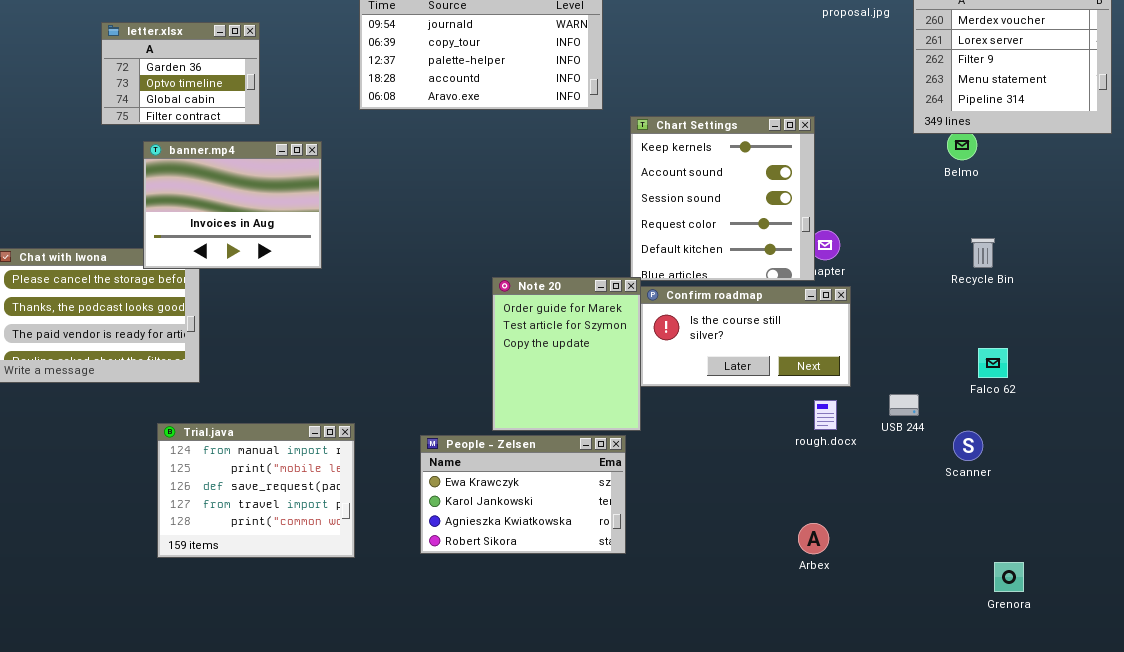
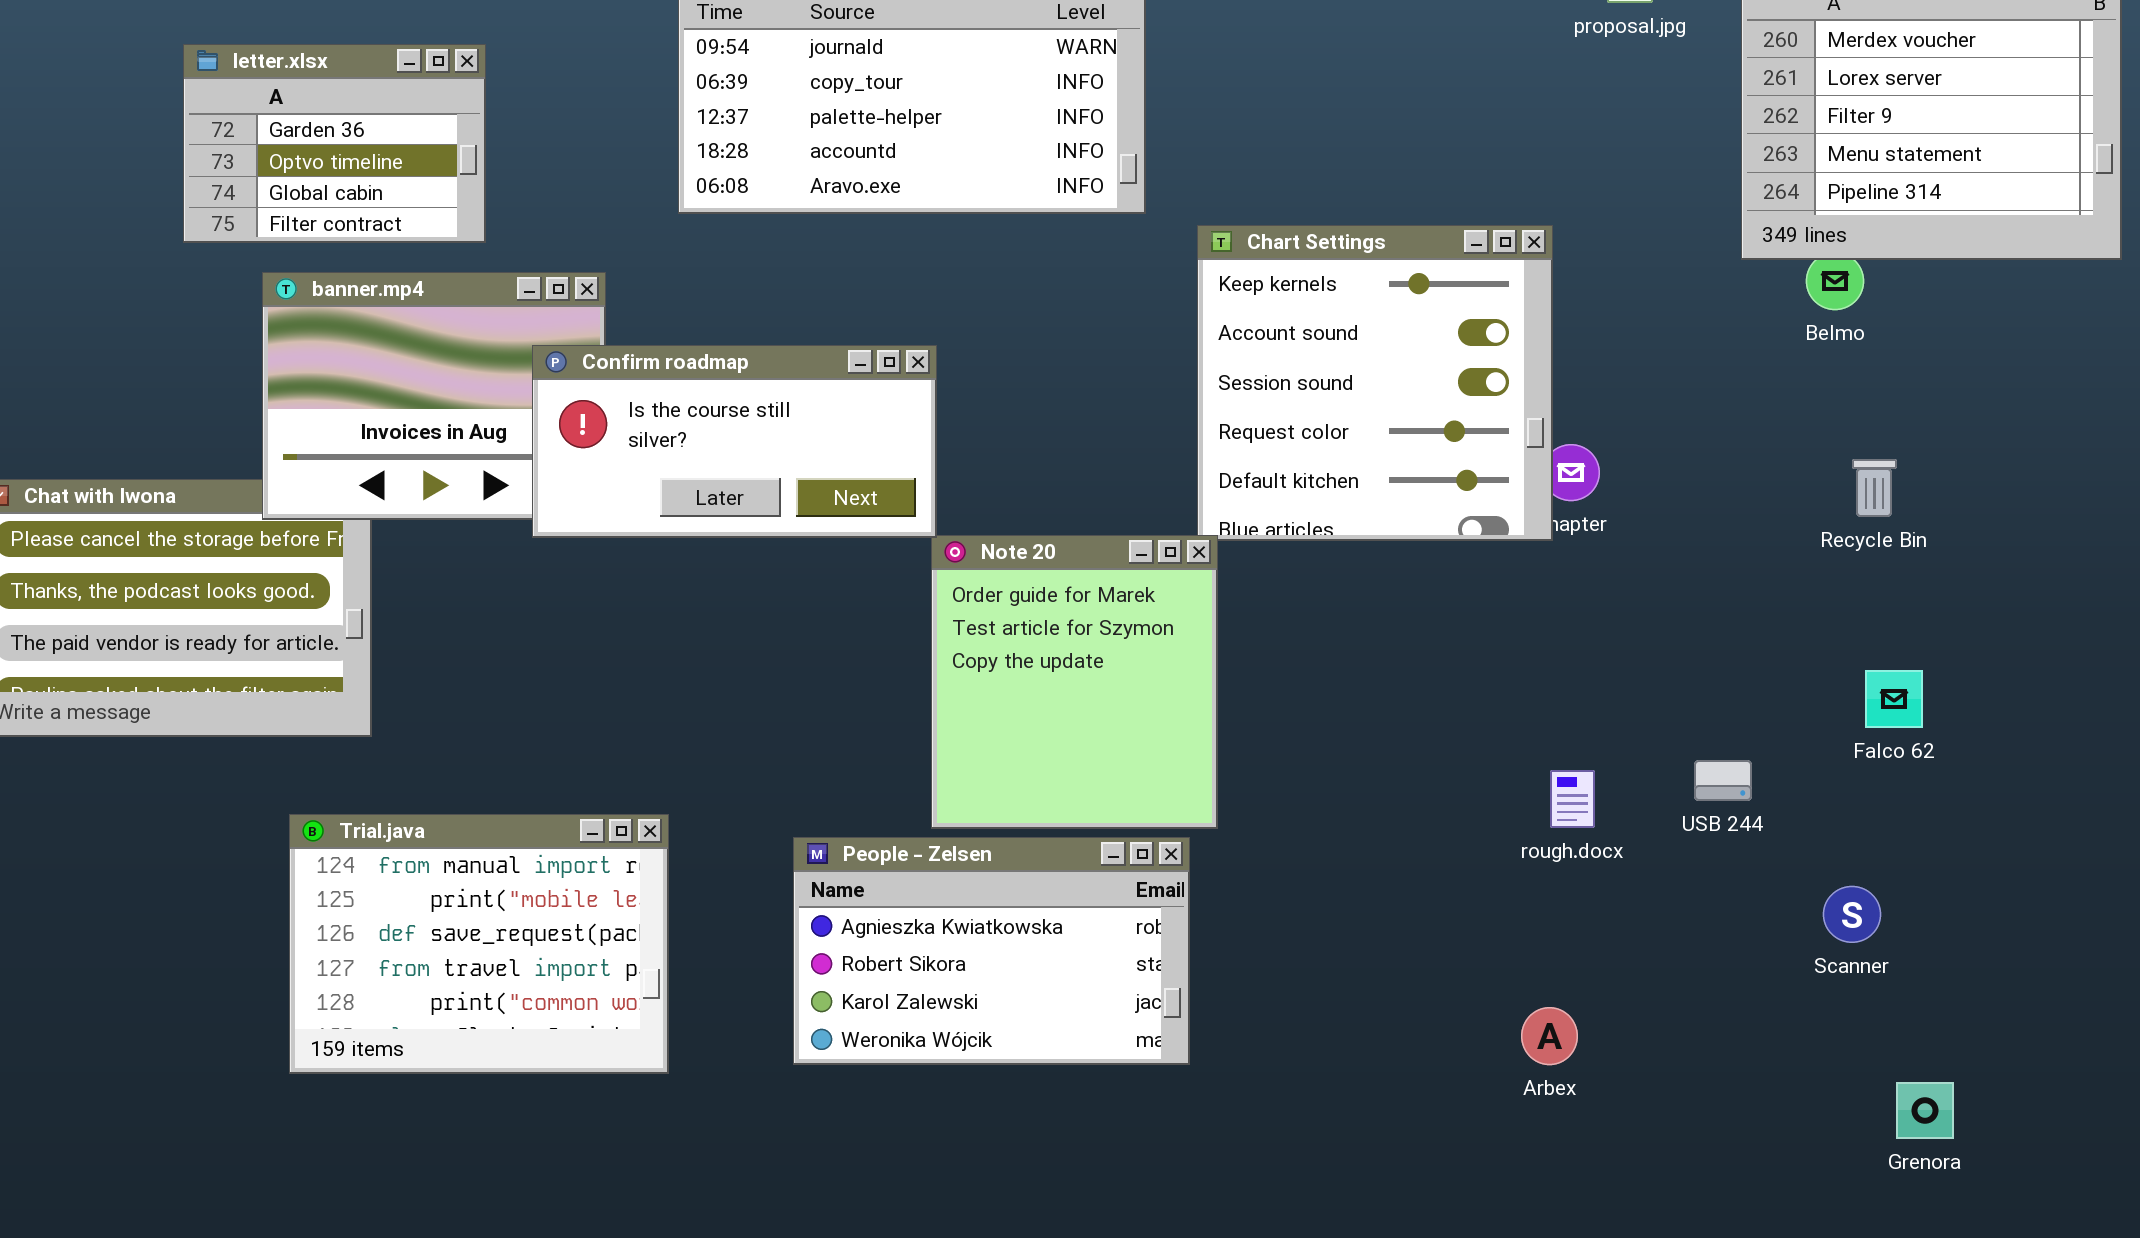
Confirm roadmap: [640,286,851,387] -> [532,345,937,538], moved
Scanner: [953,431,983,461] -> [1823,886,1881,943], moved
People - Zelsen: [420,435,626,554] -> [793,837,1190,1065], scrolled down 2 rows

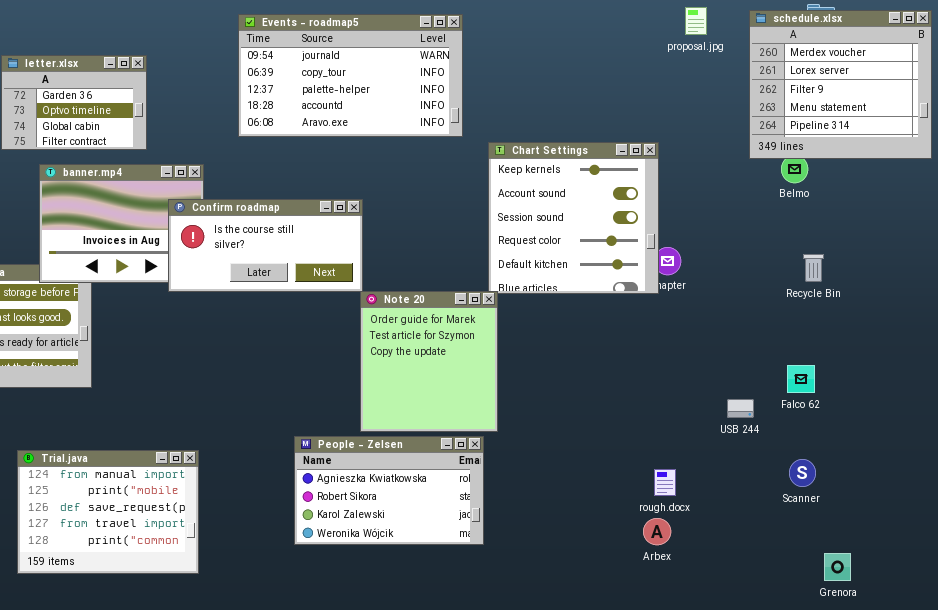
Falco 62: [1865,670,1923,728] -> [787,365,815,393], moved
rough.docx: [1550,770,1595,828] -> [654,469,676,496], moved
Trial.java: [289,814,669,1074] -> [17,450,199,574], moved

